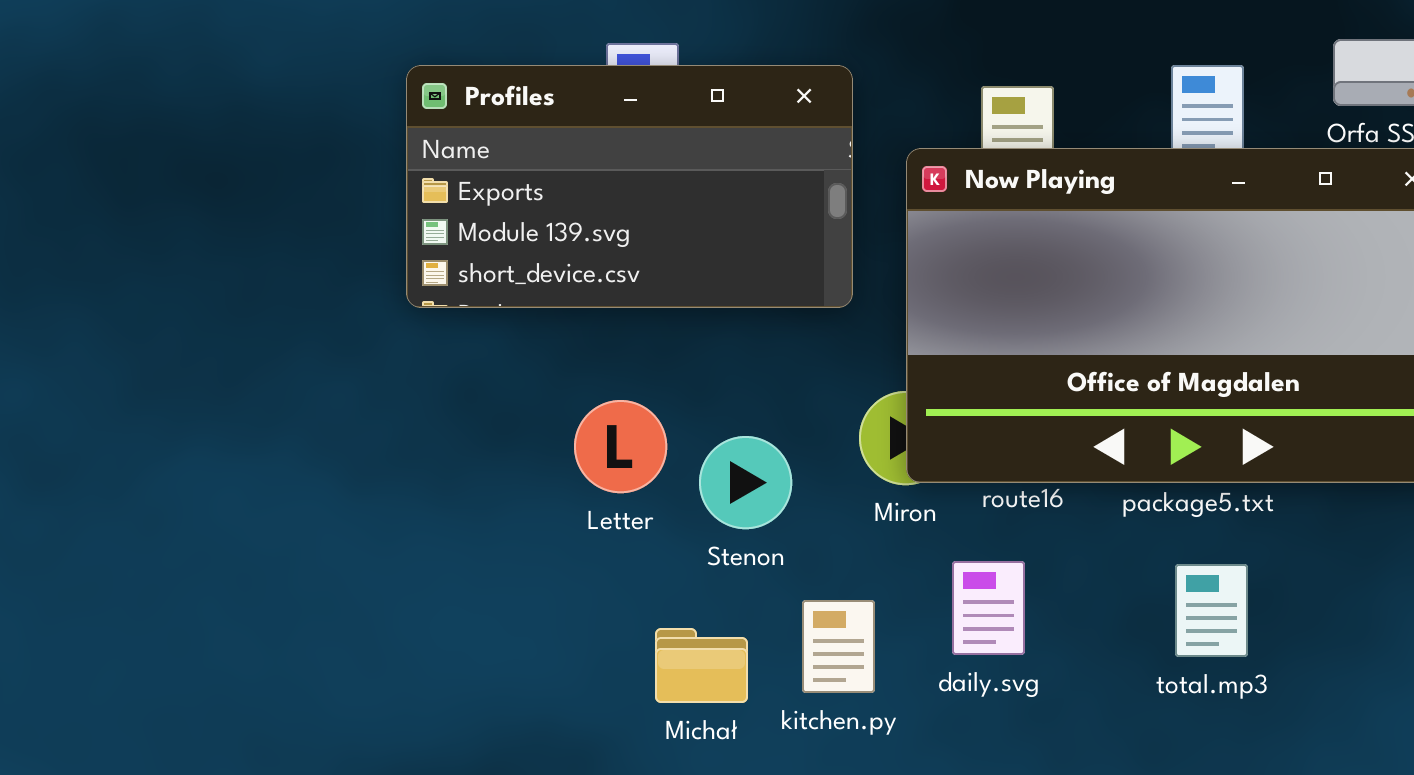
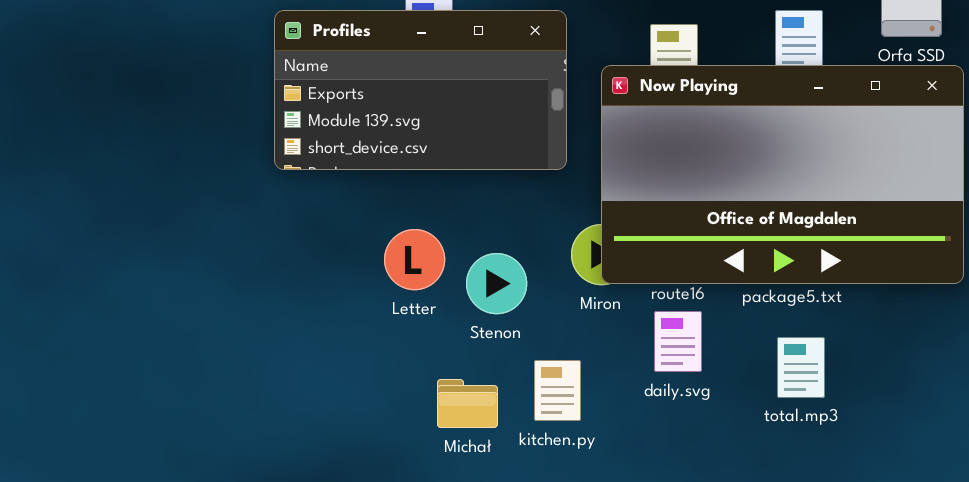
daily.svg: [952,561,1025,655] -> [654,311,702,372], moved

